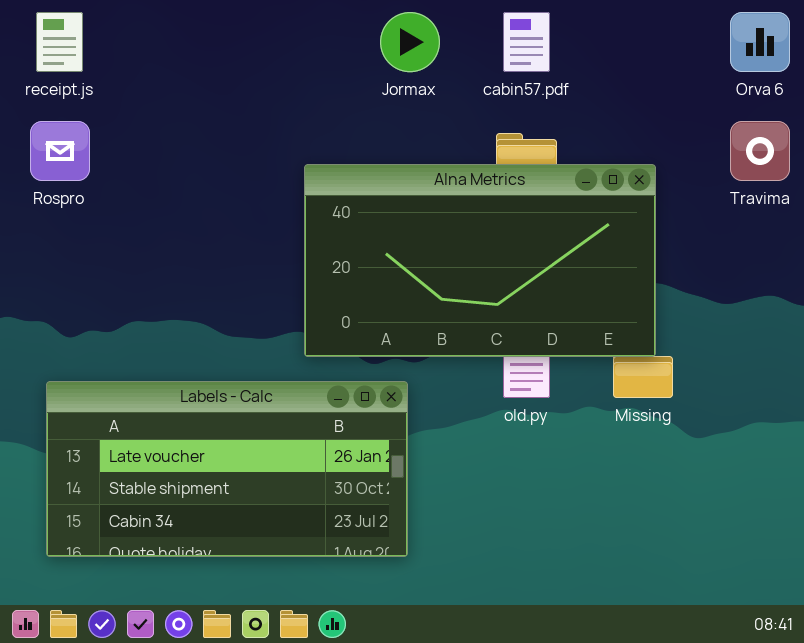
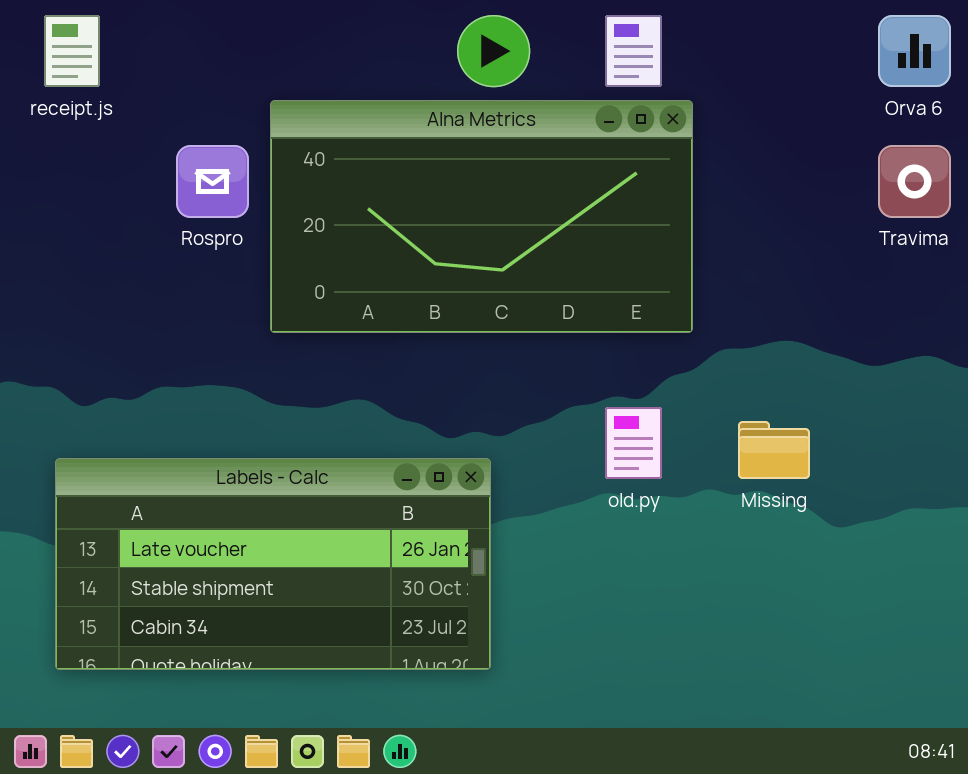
Rospro: [30,121,90,181] -> [176,145,249,218], moved
Alna Metrics: [304,164,656,357] -> [270,100,693,333], moved

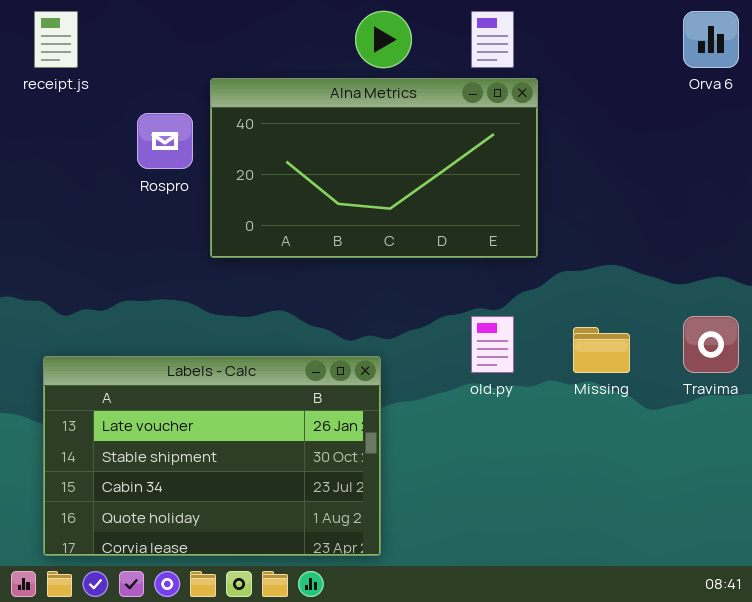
Travima: [878,145,951,218] -> [683,316,739,373], moved
Labels - Calc: [55,458,491,670] -> [43,356,381,556], resized

